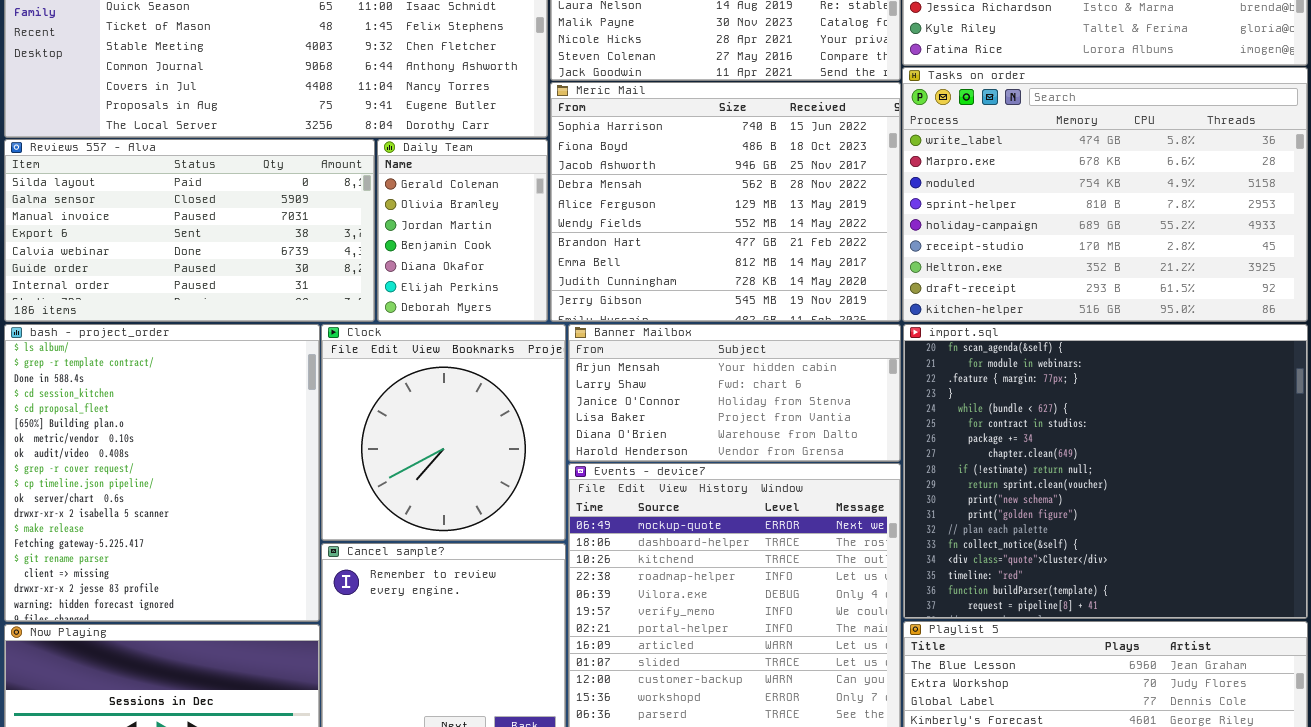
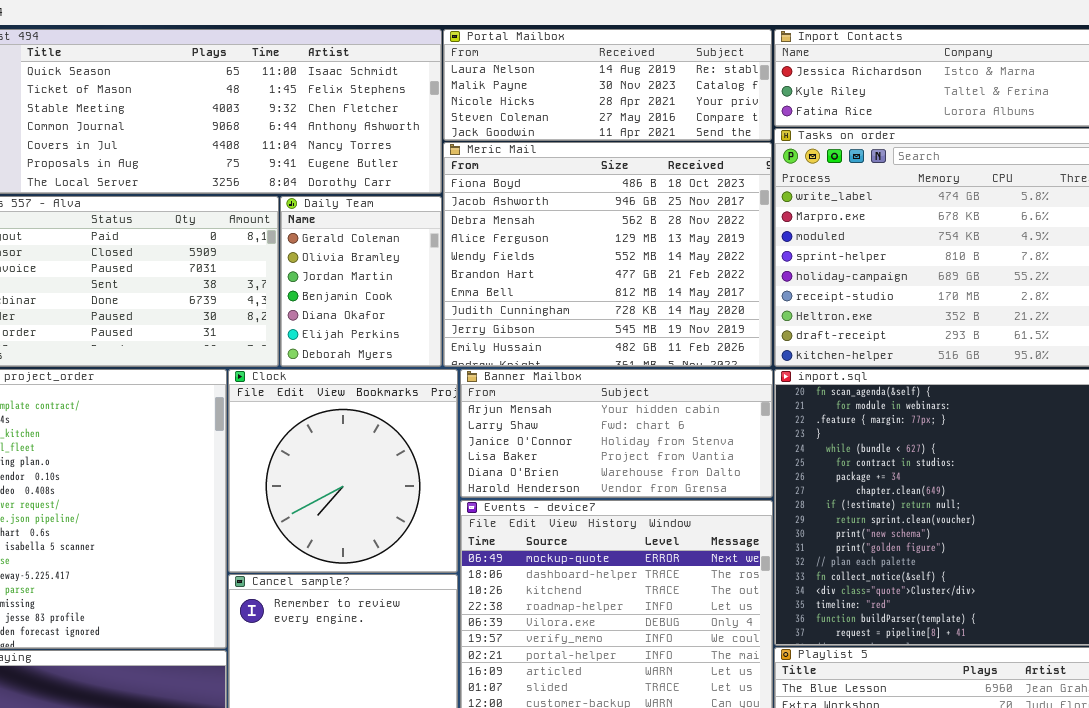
Meric Mail: [550,82,901,322] -> [443,142,772,367], scrolled down 1 row

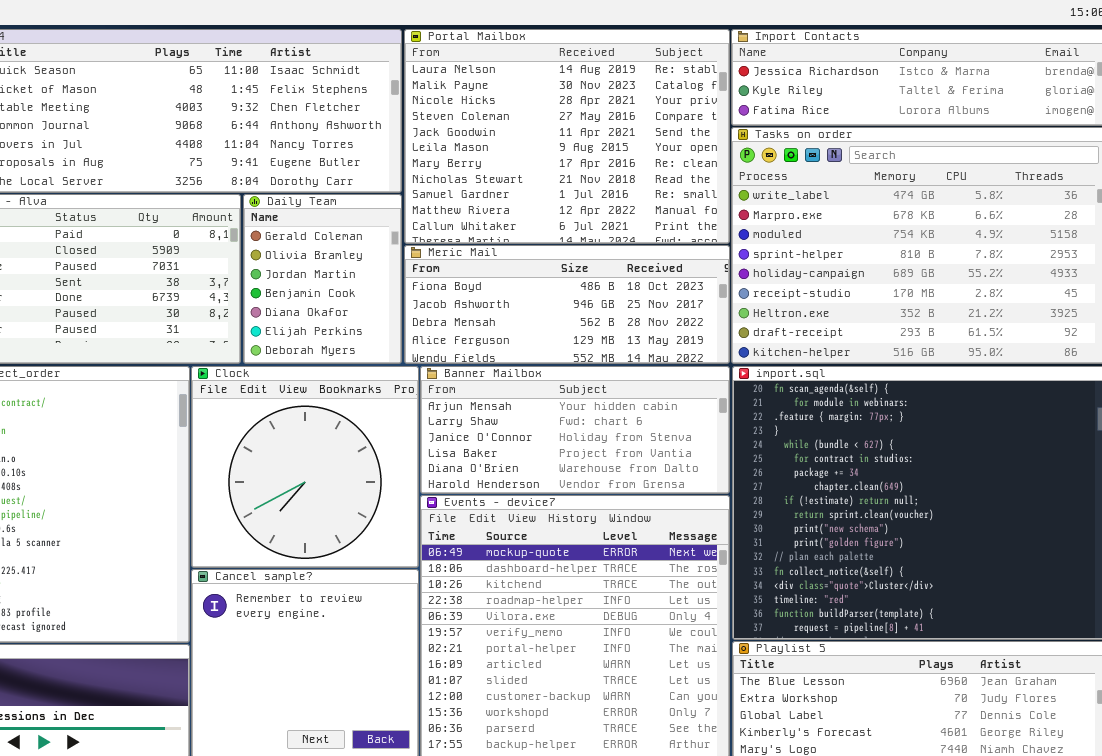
Portal Mailbox: [443,29,772,141] -> [404,29,730,244], resized
Meric Mail: [443,142,772,367] -> [404,245,730,364], resized

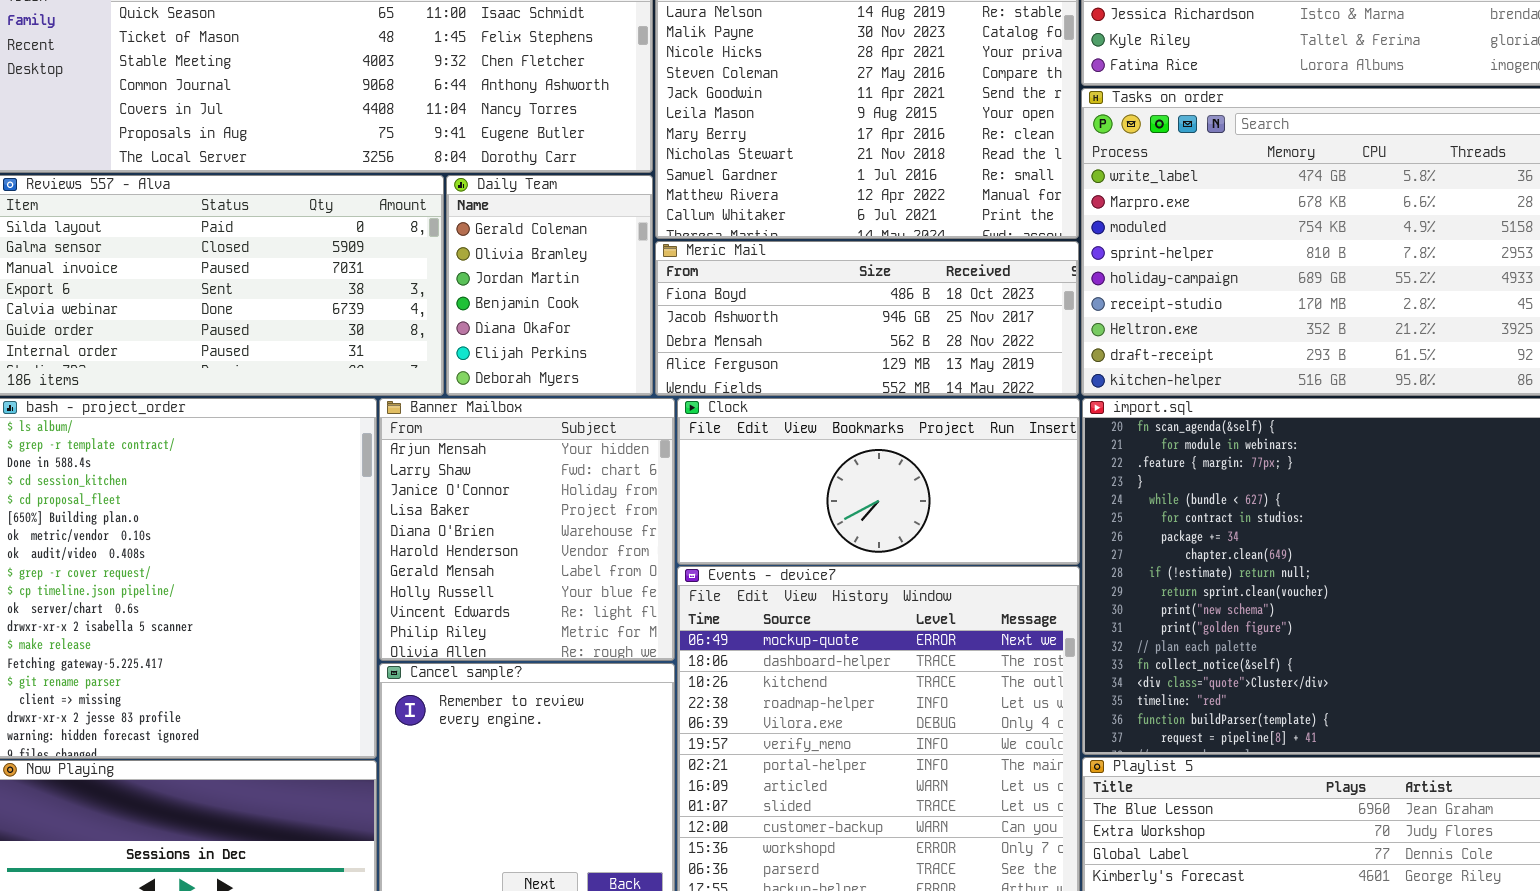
Clock: [191,366,419,568] -> [677,398,1080,565], moved, resized
Banner Mailbox: [420,366,730,494] -> [379,398,675,661], moved, resized

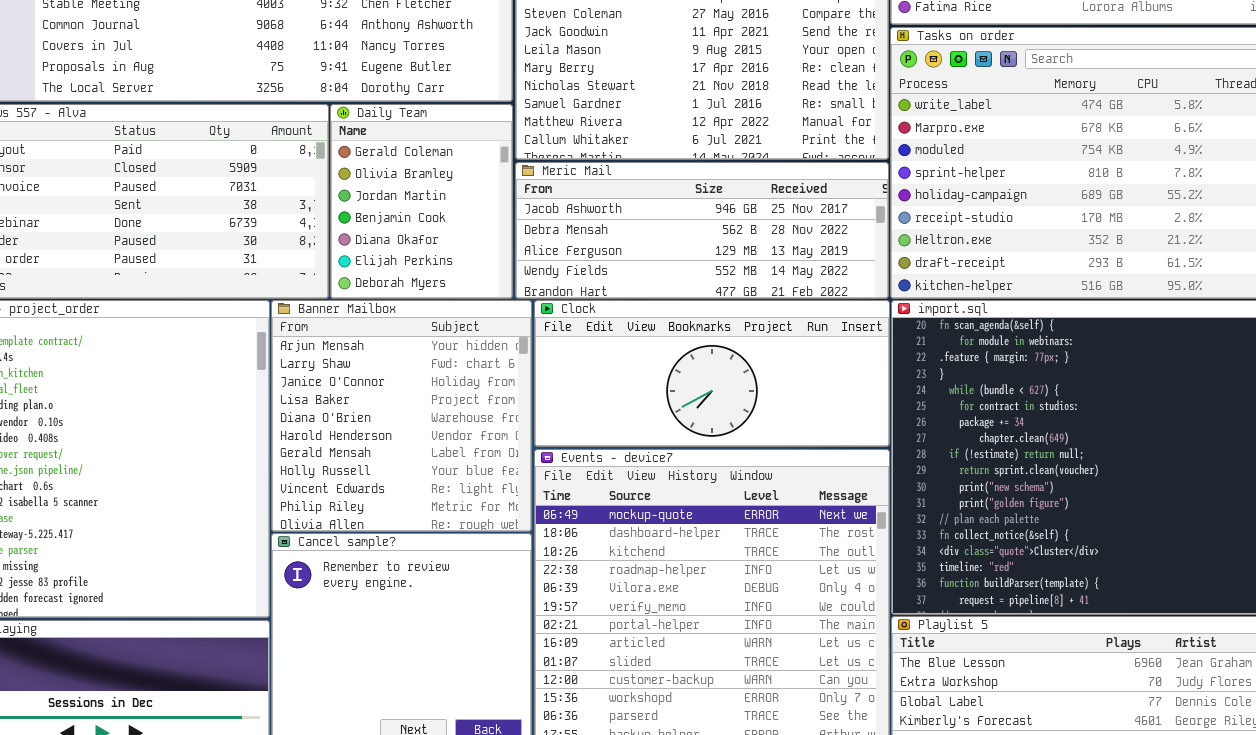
Meric Mail: [655,241,1079,396] -> [515,162,889,299], scrolled down 1 row

